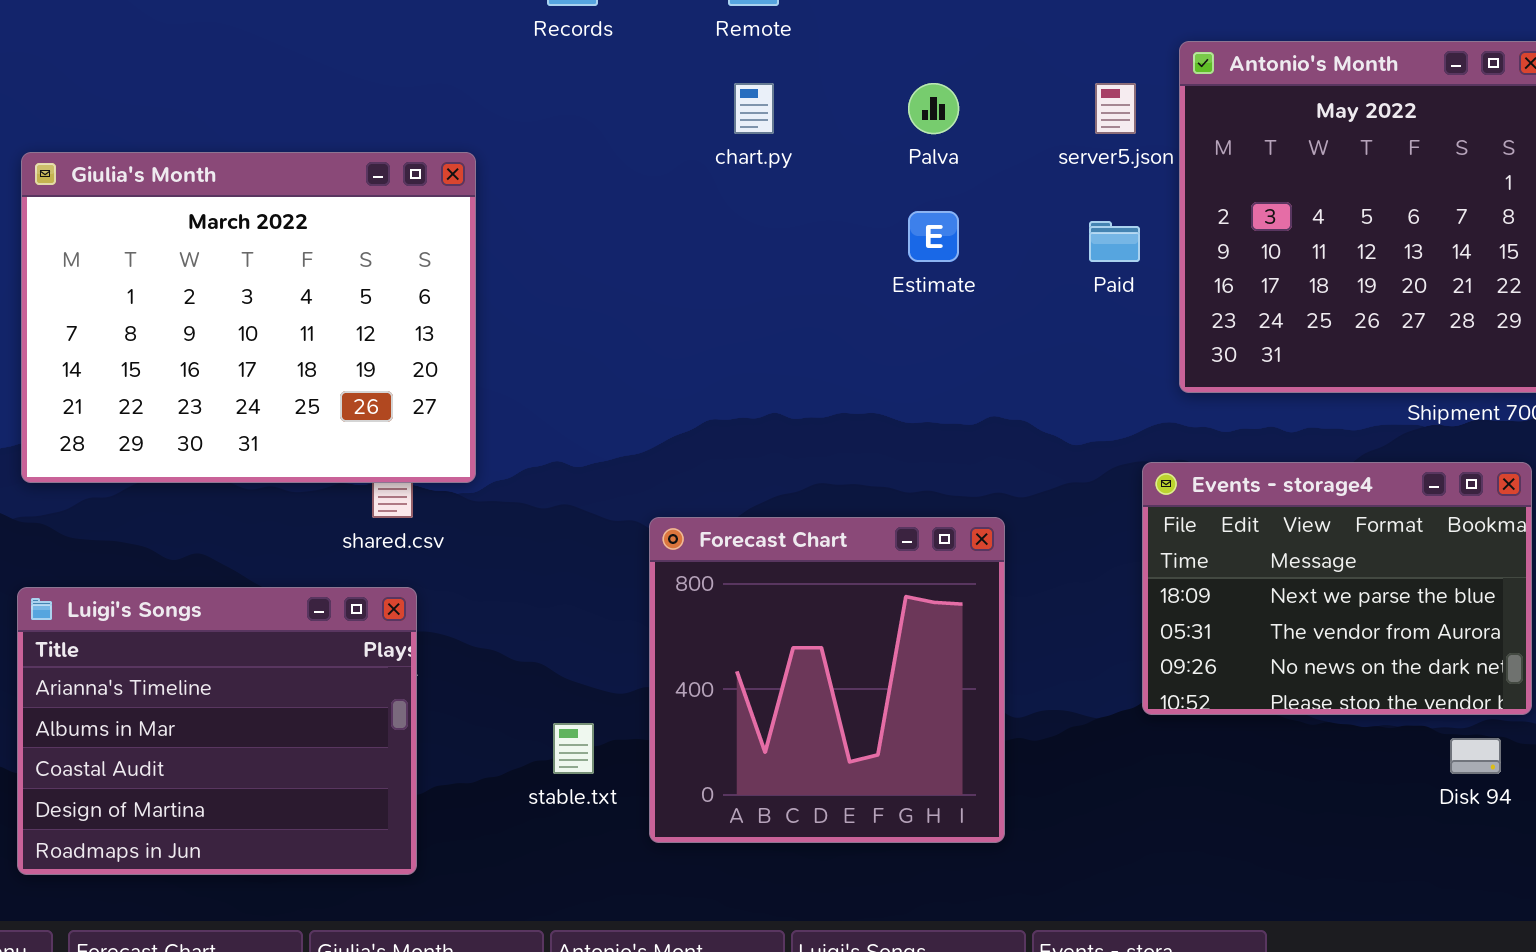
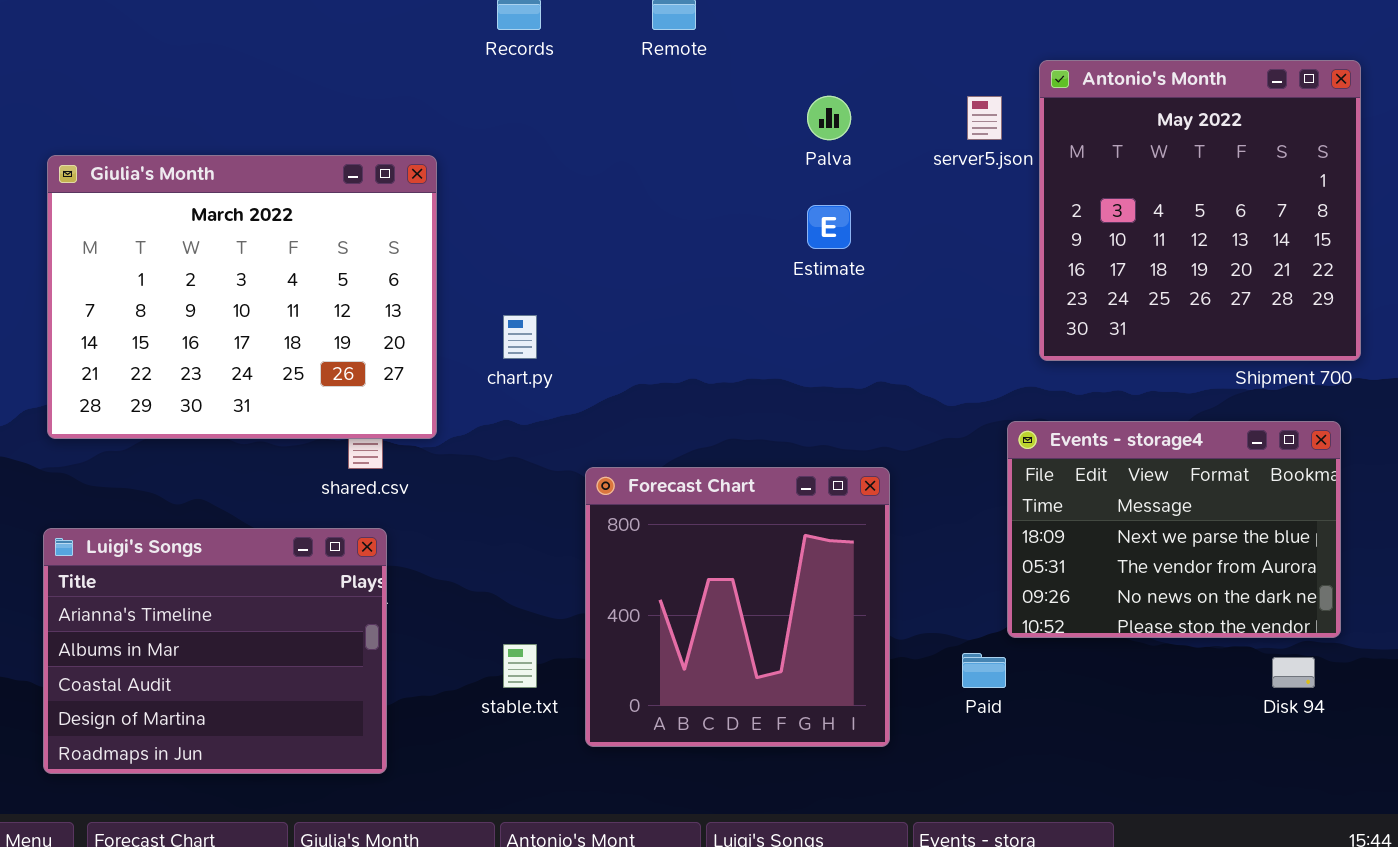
chart.py: [734,83,774,134] -> [503,315,537,359], moved
Paid: [1089,221,1140,262] -> [962,653,1006,688], moved

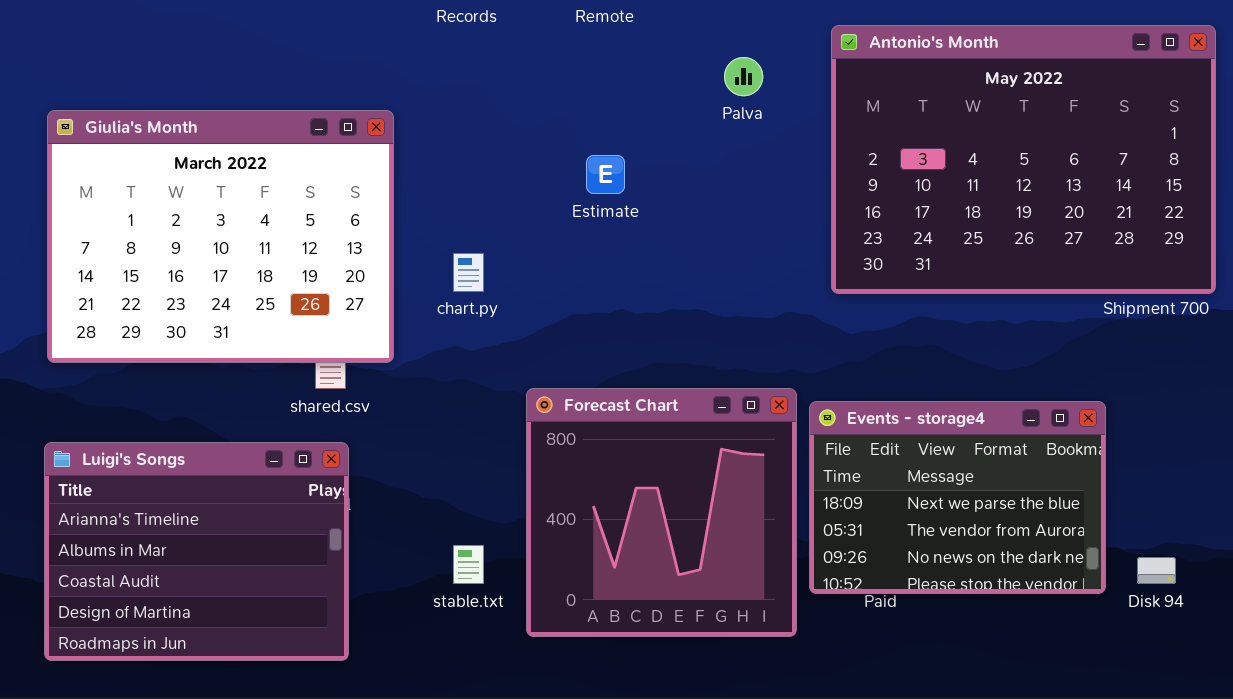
Antonio's Month: [1039,60,1361,361] -> [831,25,1216,294], resized
Estimate: [807,205,851,249] -> [586,155,625,194], moved
Events - storage4: [1007,421,1341,638] -> [809,401,1106,594], moved

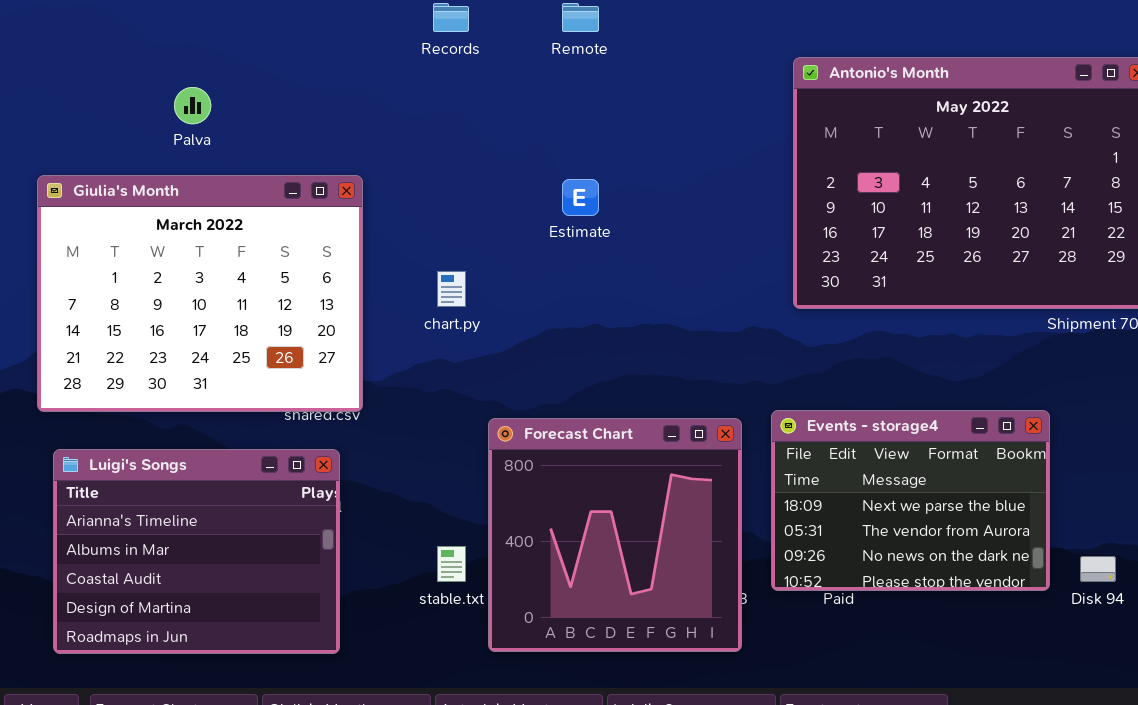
Palva: [724,57,763,96] -> [174,87,211,124], moved
Giulia's Month: [47,110,394,363] -> [37,175,363,412], moved
Forecast Chart: [526,388,797,637] -> [488,418,742,652], moved

